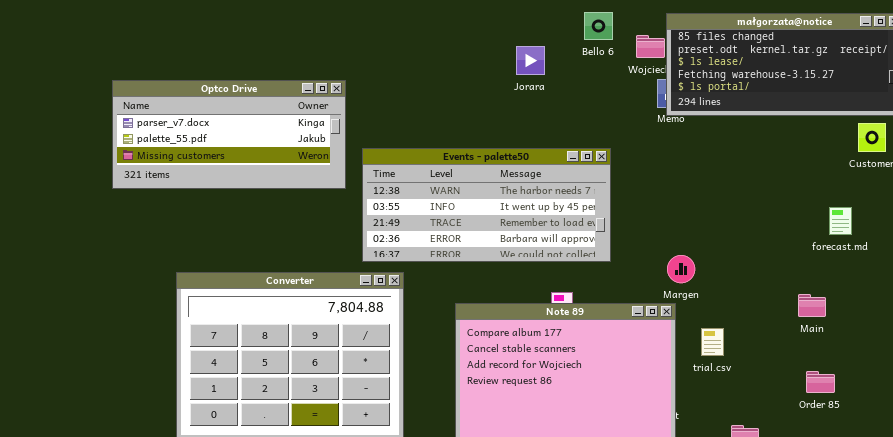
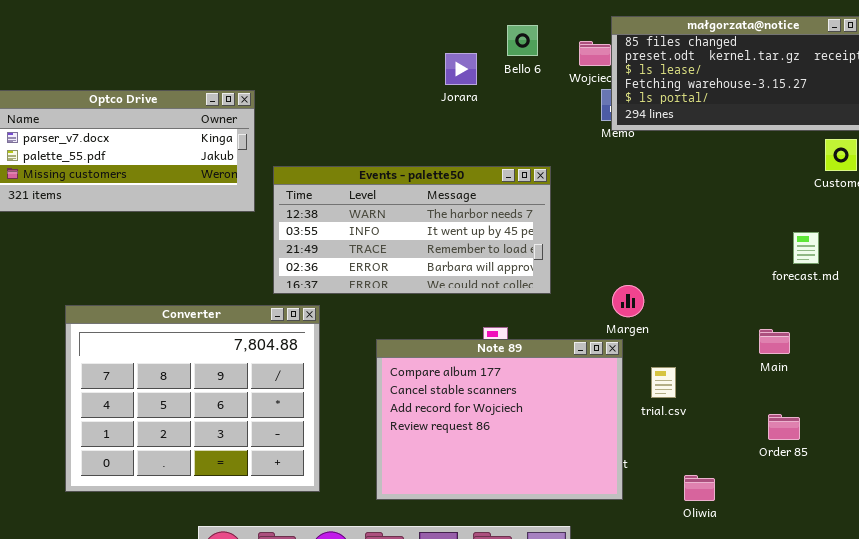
Bello 6: [584,12,613,40] -> [507,25,538,56], moved

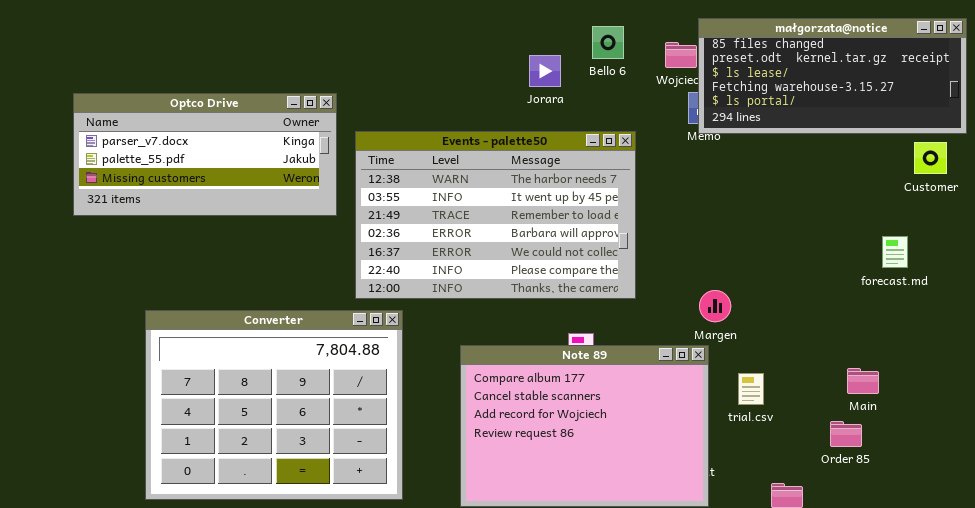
Events - palette50: [273,166,551,294] -> [355,131,636,299], resized
Main: [759,329,790,354] -> [847,368,879,394], moved
Order 85: [768,414,800,440] -> [830,421,862,447], moved

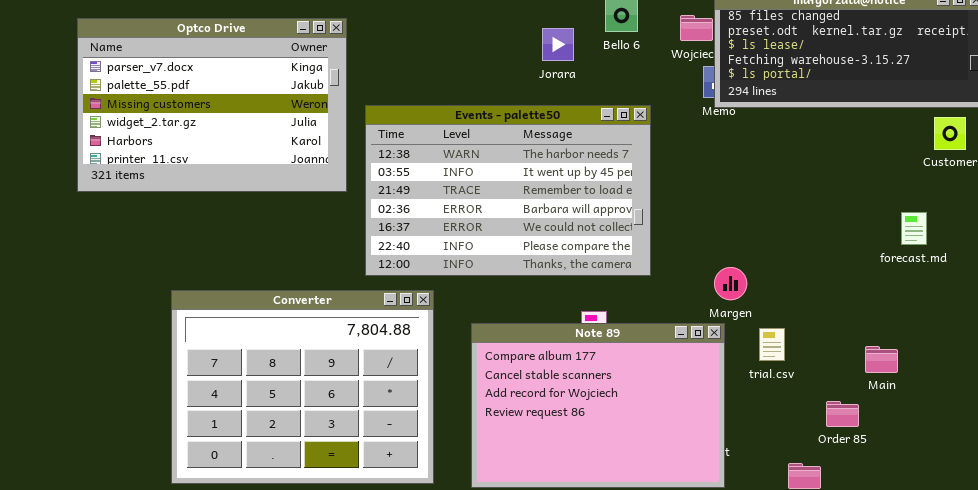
Optco Drive: [73,93,337,216] -> [77,18,347,192], resized
Converter: [145,310,403,500] -> [171,290,434,484], moved
trial.csv: [738,373,764,405] -> [759,328,785,361], moved
Order 85: [830,421,862,447] -> [826,401,859,427], moved

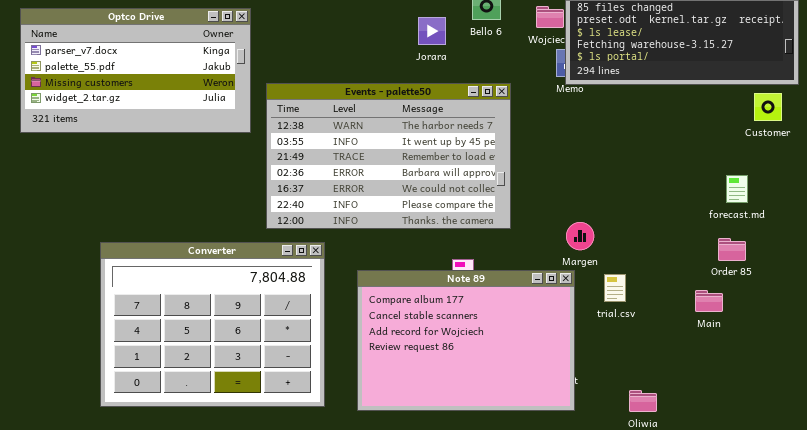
Optco Drive: [77,18,347,192] -> [20,8,251,133], resized
Order 85: [826,401,859,427] -> [718,238,746,261], moved

